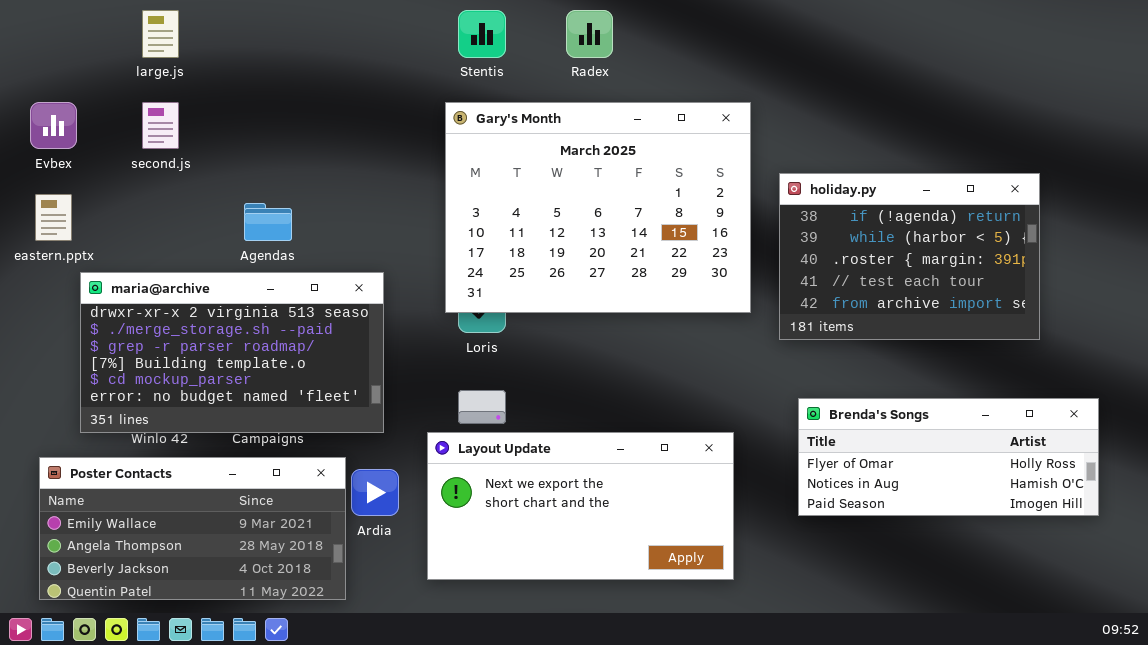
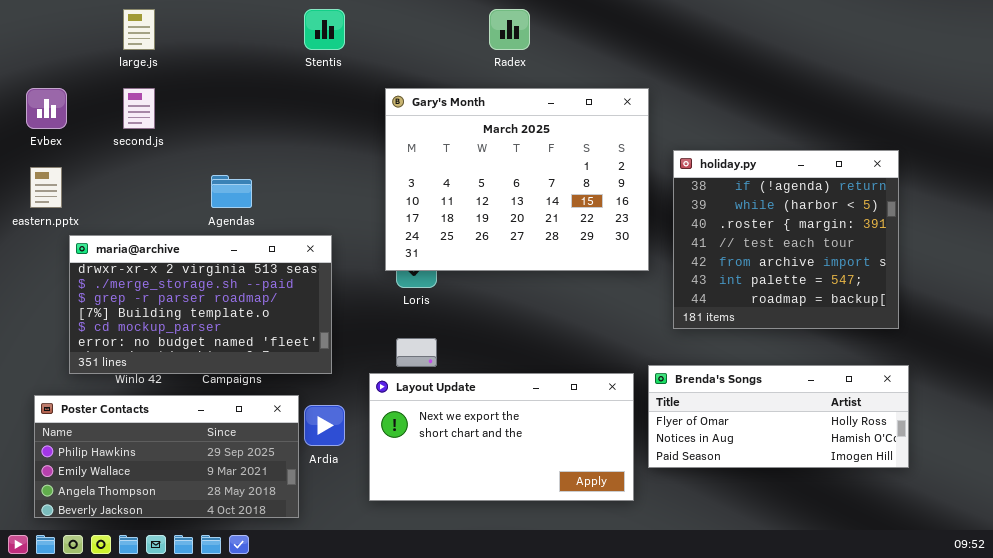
Stentis: [458,10,506,58] -> [304,9,345,50], moved
holiday.py: [779,173,1040,340] -> [673,150,899,329], resized
Brenda's Songs: [798,398,1099,516] -> [648,365,909,468], moved
Poster Contacts: [39,457,346,600] -> [34,395,299,518], scrolled up 1 row

